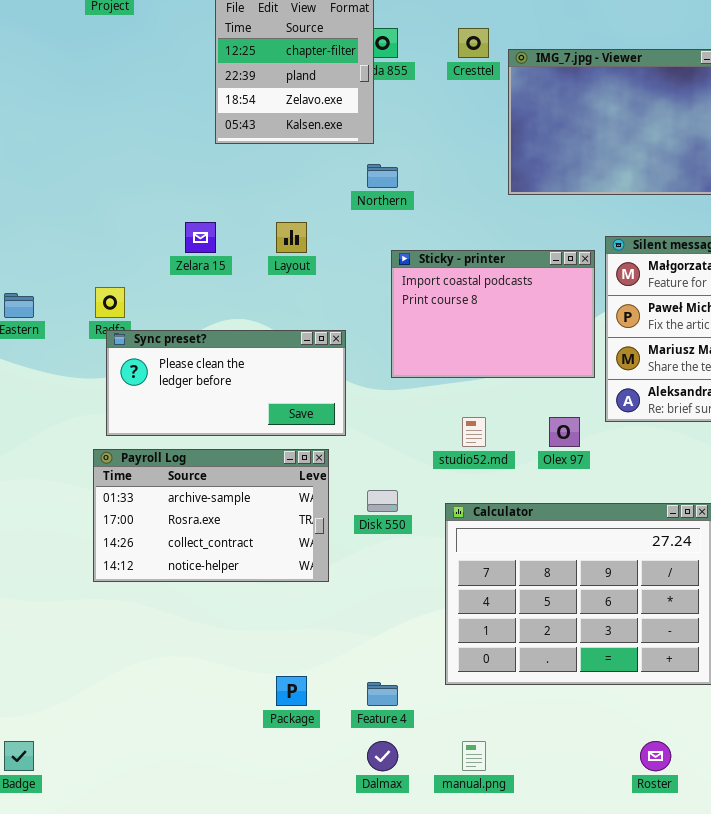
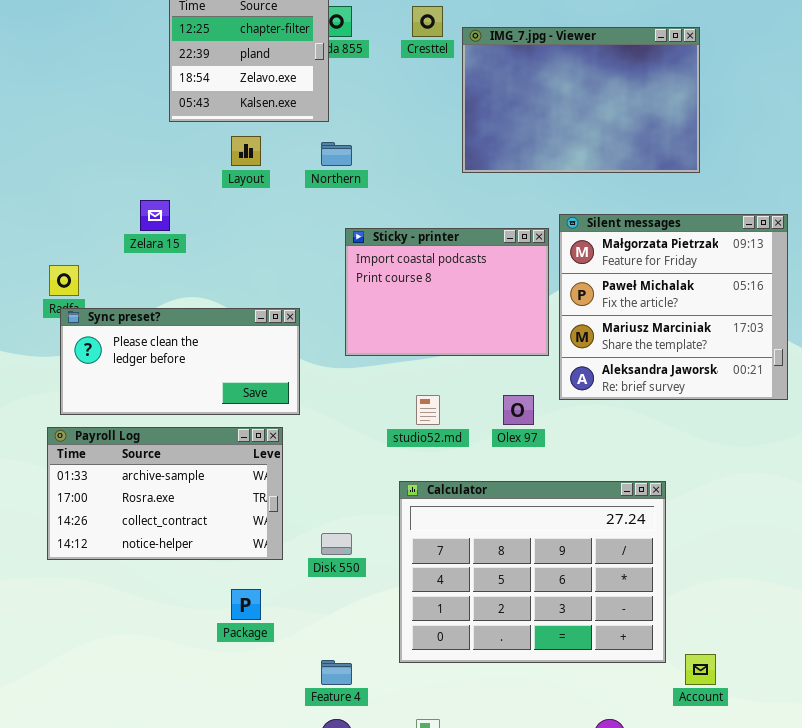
Layout: [276,222,307,253] -> [231,136,261,166], moved
Disk 550: [367,490,398,512] -> [321,533,352,555], moved
Package: [276,676,307,706] -> [231,589,261,620], moved

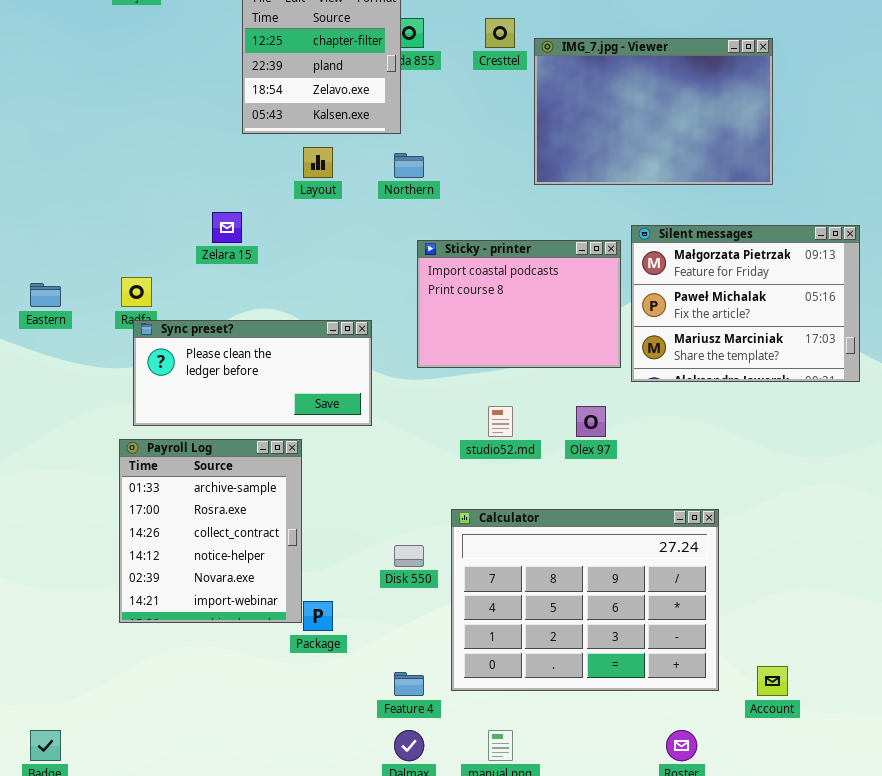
Silent messages: [559,214,788,400] -> [631,225,860,382], resized
Payroll Log: [47,427,283,560] -> [119,439,302,623], resized
Calculator: [399,481,666,663] -> [451,509,719,691], moved

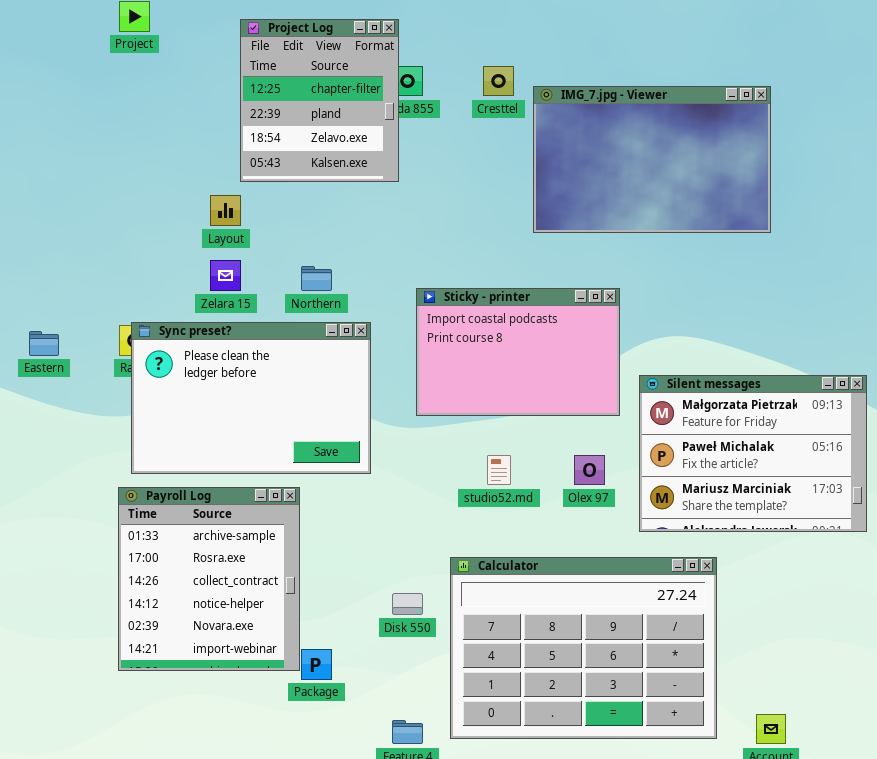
Layout: [303,147,333,178] -> [210,195,241,226], moved
Northern: [394,153,424,178] -> [301,266,332,291], moved
Silent messages: [631,225,860,382] -> [639,375,867,532], moved
Sync preset?: [133,320,372,426] -> [131,322,371,474], resized

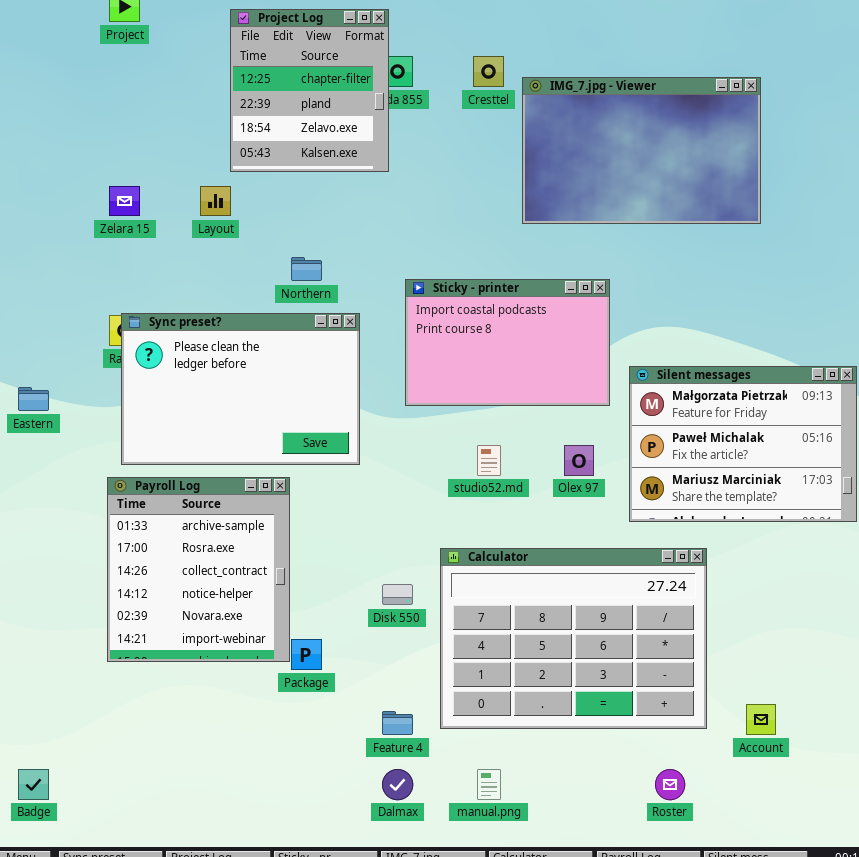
Zelara 15: [210,260,241,291] -> [109,186,140,216], moved
Eastern: [29,331,59,356] -> [18,387,49,411], moved

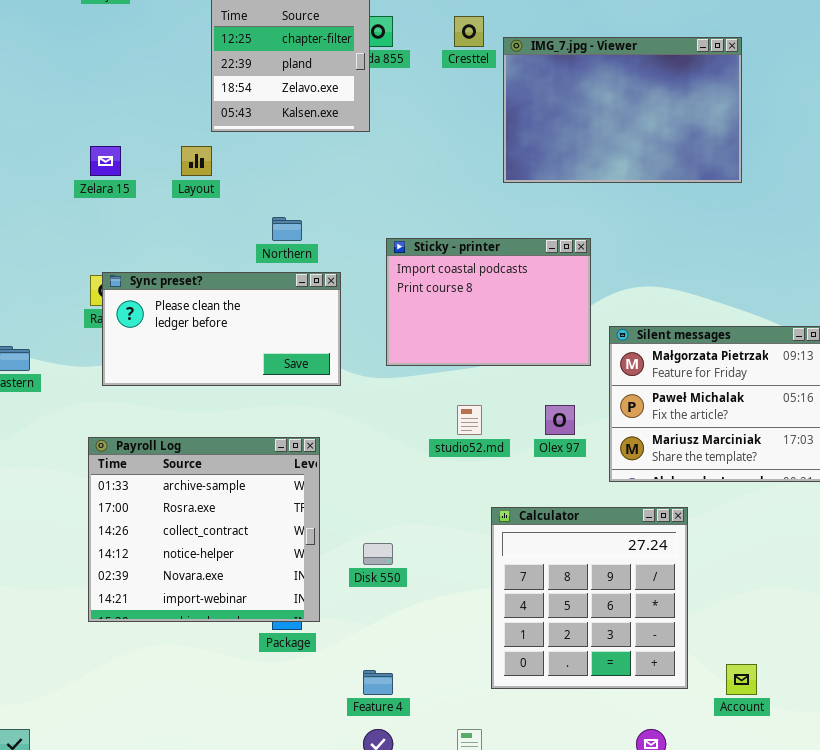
Sync preset?: [121,313,360,465] -> [102,272,341,386], resized
Payroll Log: [107,477,290,662] -> [88,437,320,622], resized
Calculator: [440,548,707,729] -> [491,507,688,689], resized

